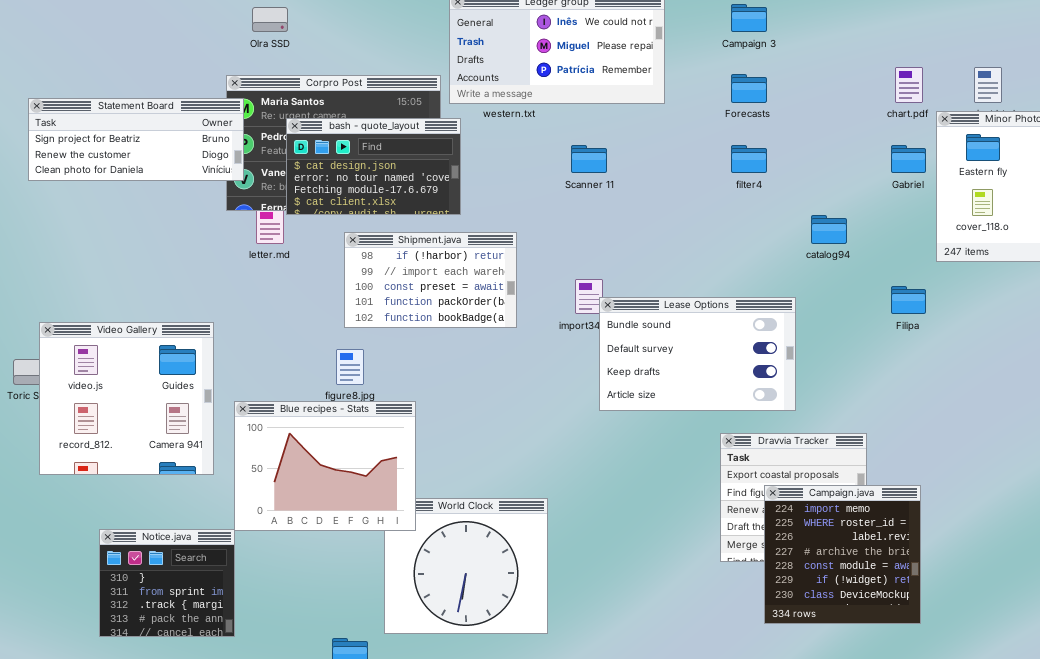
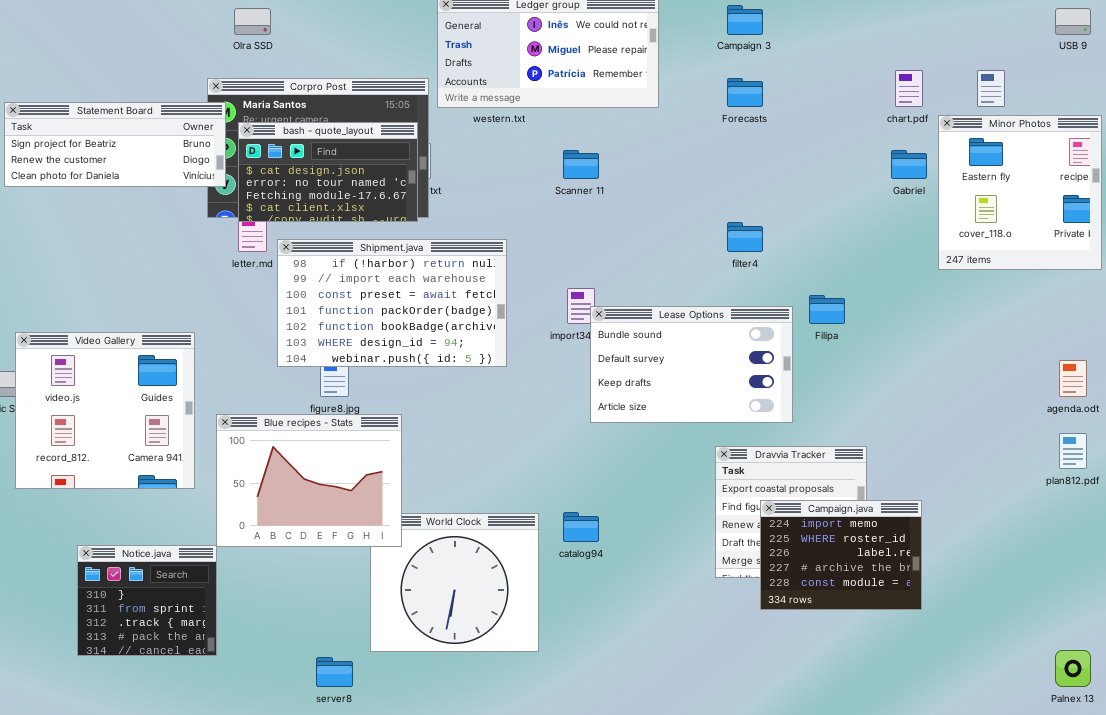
bash - quote_layout: [286,118,461,215] -> [238,122,418,222], moved
filter4: [731,145,767,173] -> [727,222,763,252], moved
catalog94: [811,215,847,244] -> [563,512,599,542], moved
Shipment.java: [344,232,517,328] -> [277,239,507,367], resized
Filipa: [891,286,926,314] -> [809,295,845,324], moved
Campaign.java: [764,485,921,624] -> [760,500,922,610], resized

